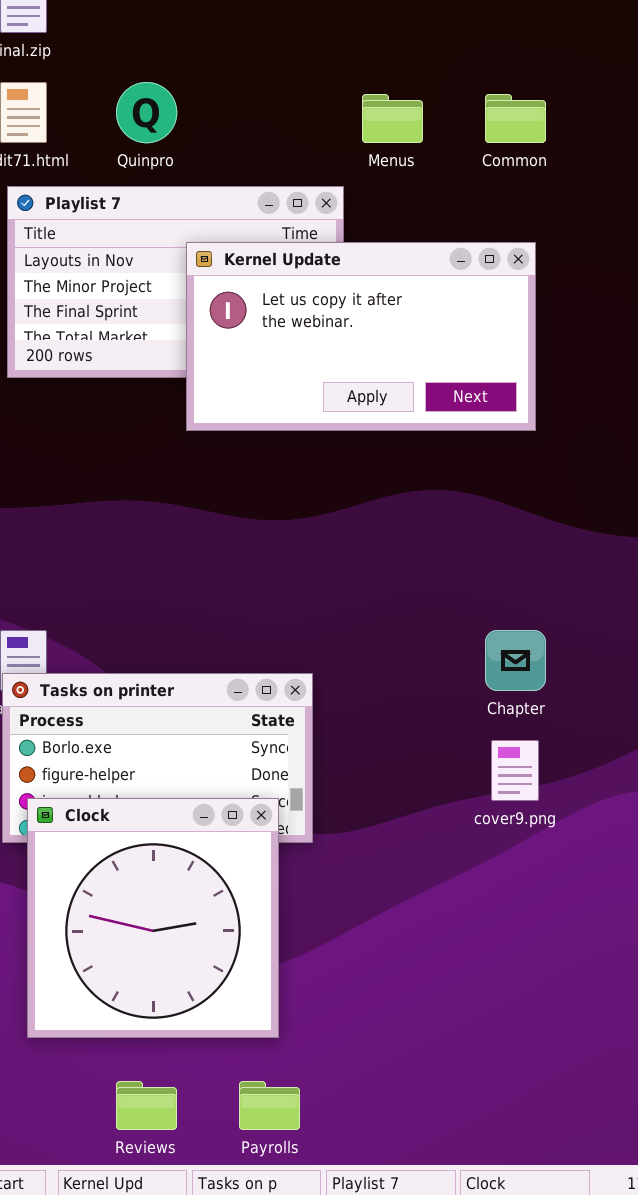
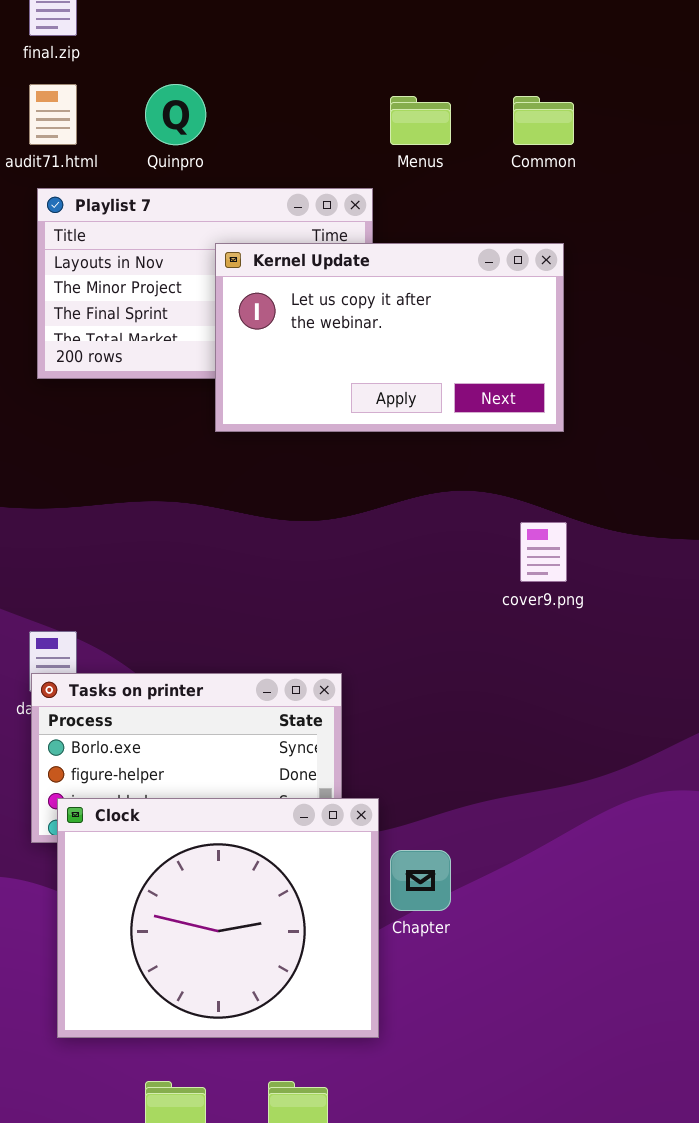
Chapter: [485,630,546,691] -> [390,850,451,911], moved
cover9.png: [491,740,539,801] -> [520,522,567,582], moved
Clock: [27,798,279,1038] -> [57,798,379,1038], resized

